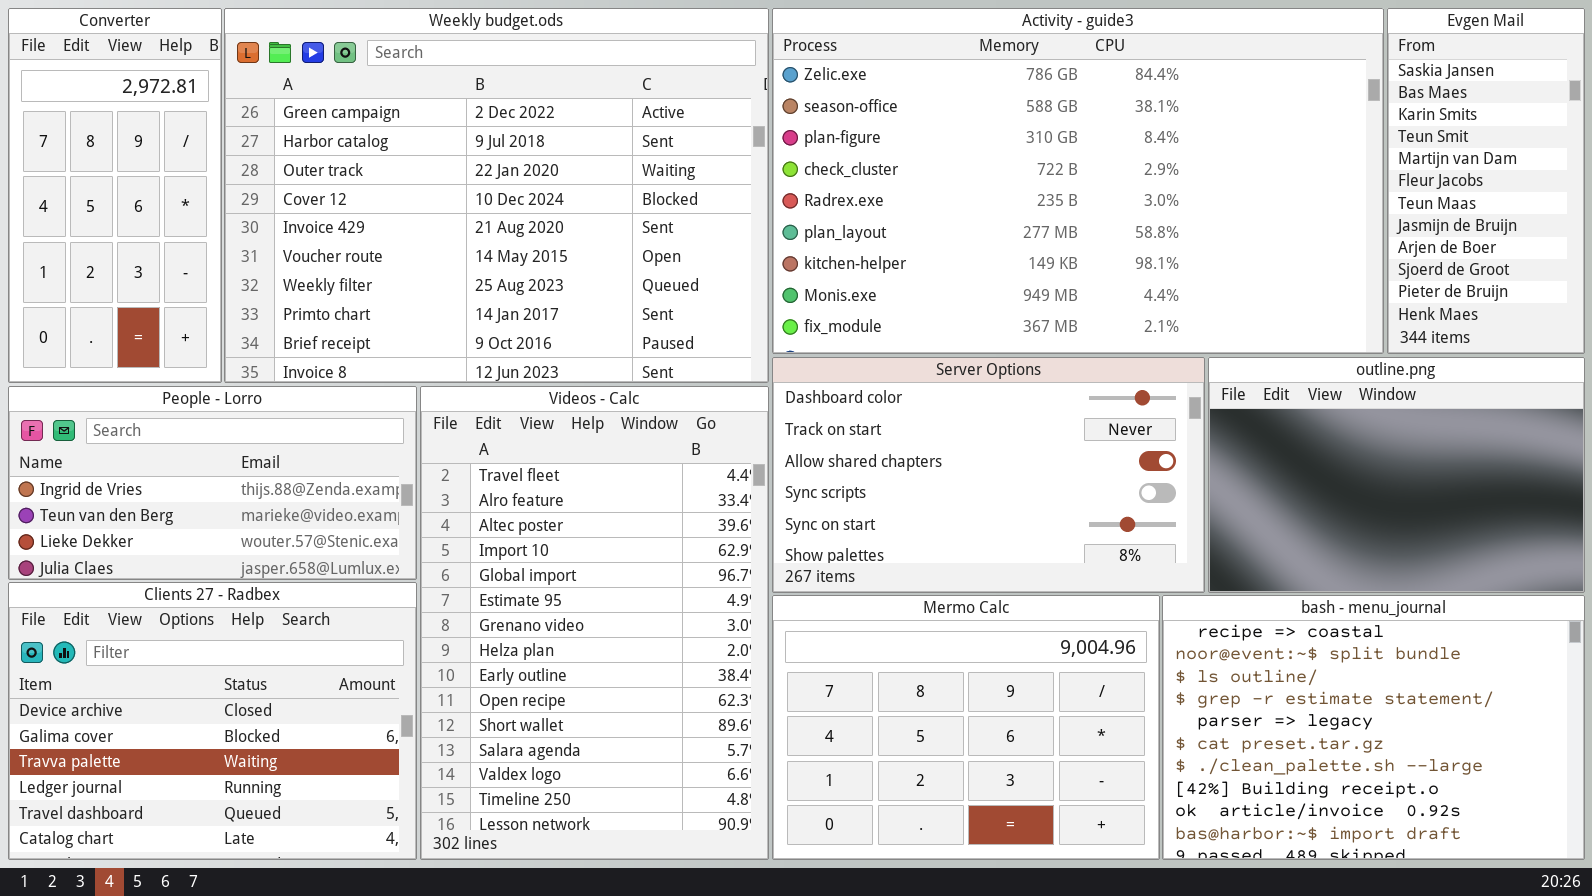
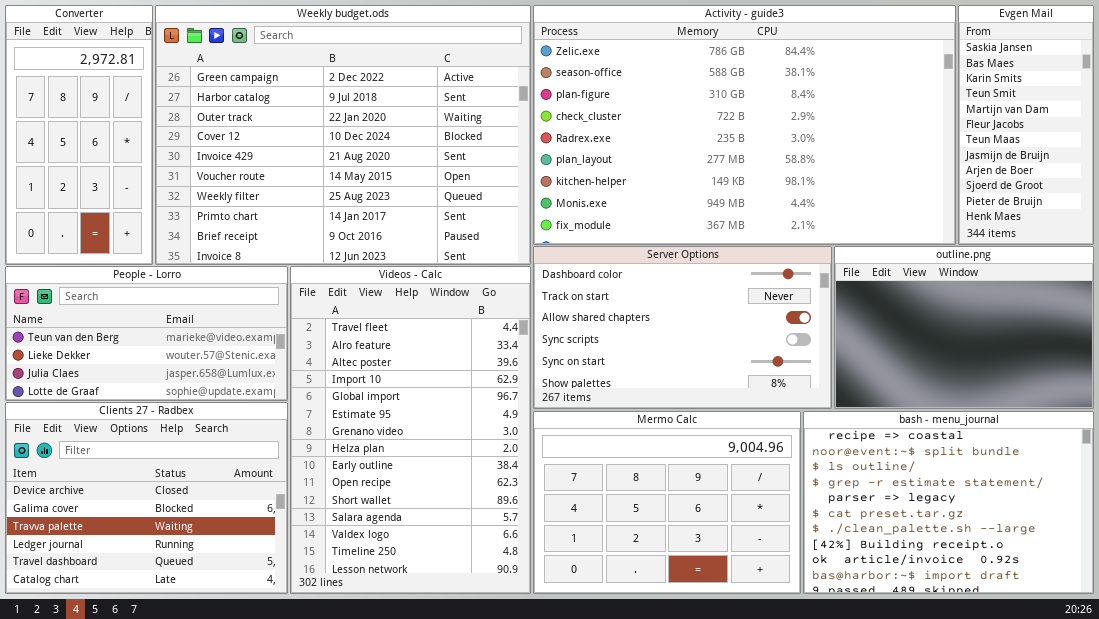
People - Lorro: [8,386,417,580] -> [5,266,288,401], scrolled down 1 row

